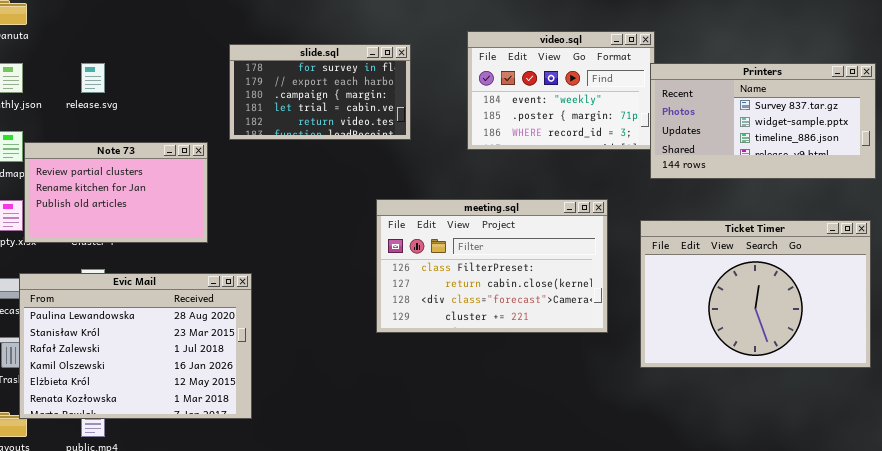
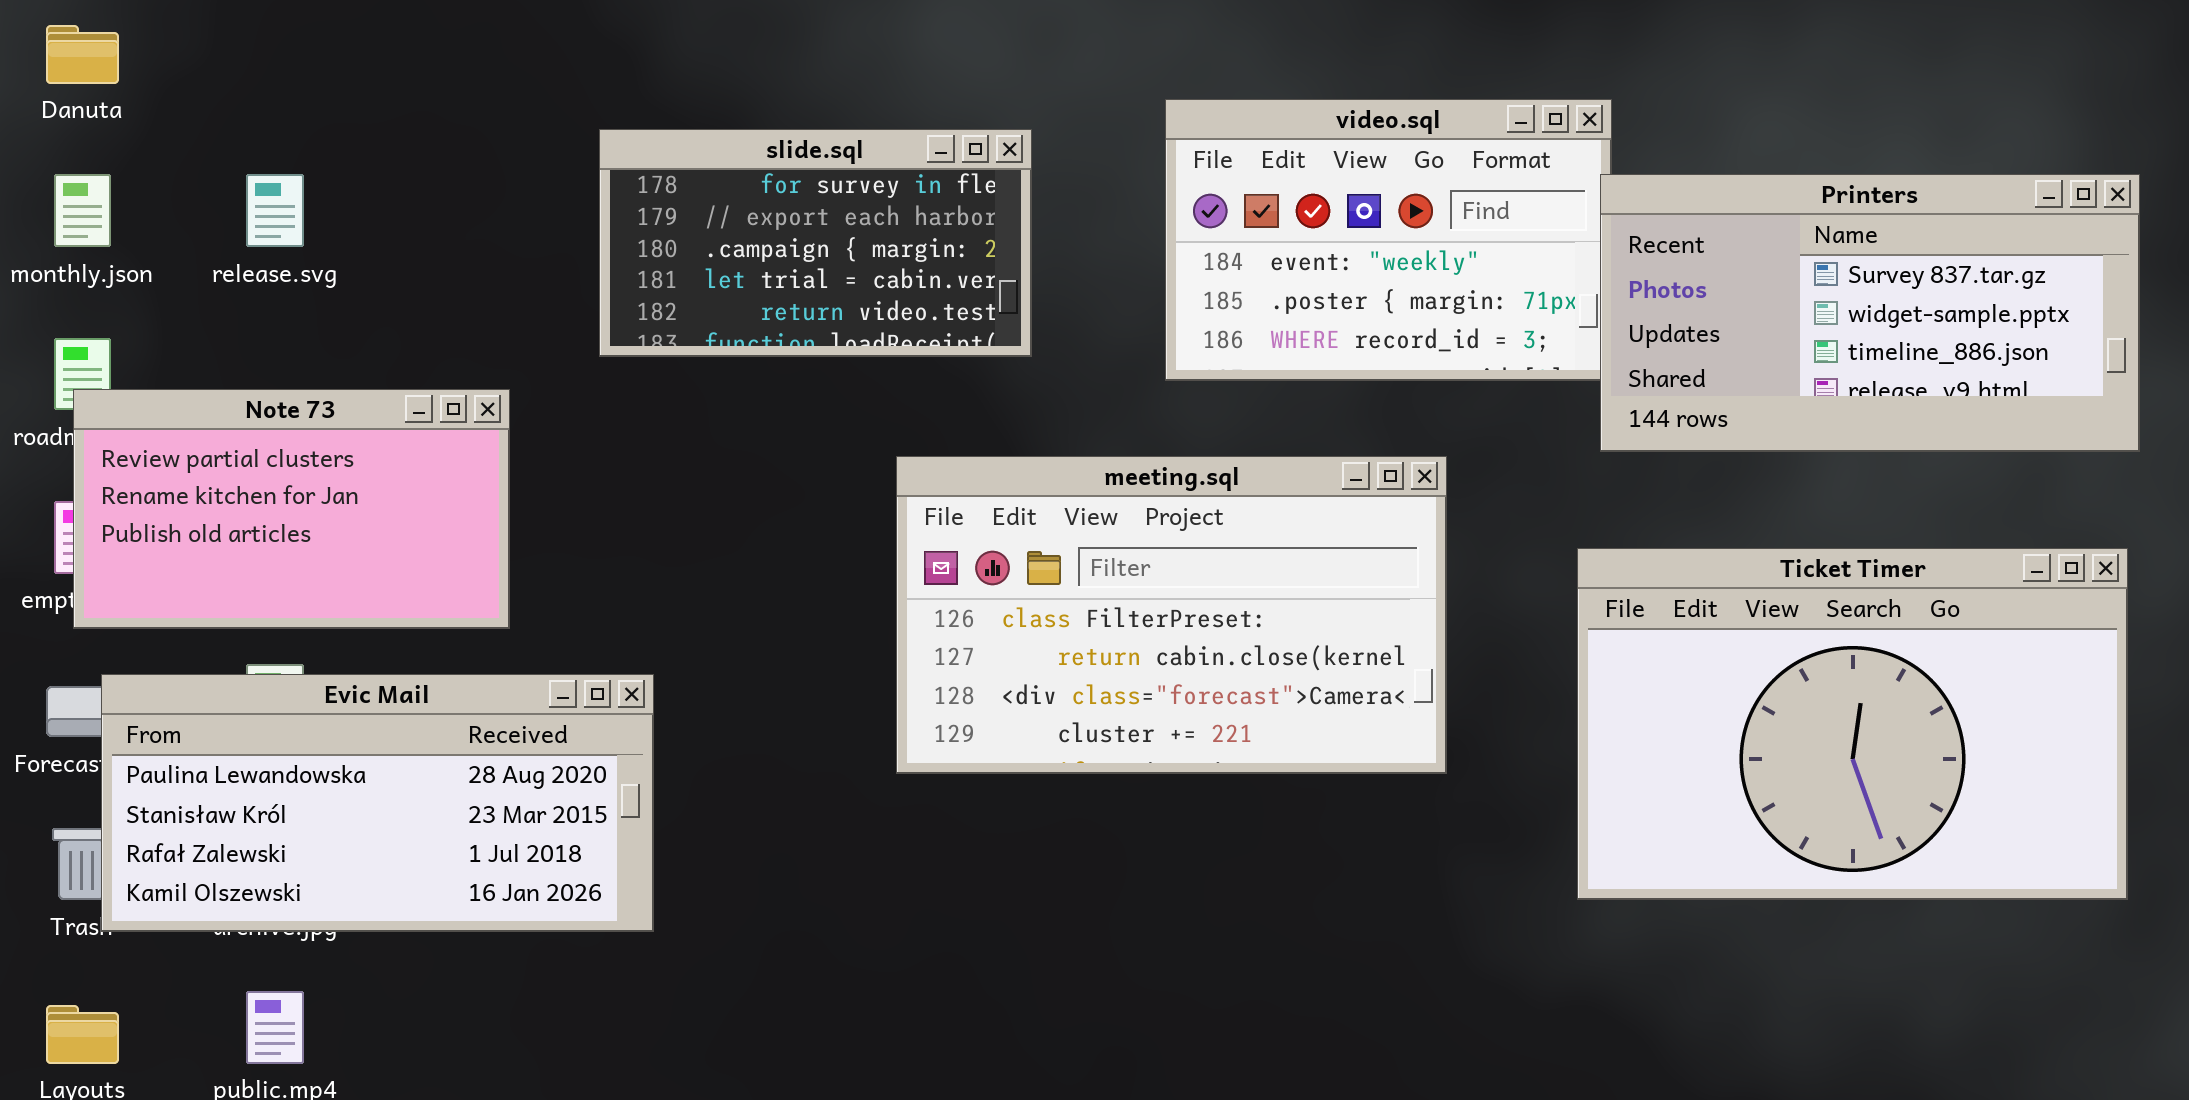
Note 73: [24,142,208,243] -> [73,389,510,629], moved
meeting.sql: [376,199,608,333] -> [896,456,1447,774], moved
Evic Mail: [19,273,252,419] -> [101,674,654,932], resized

